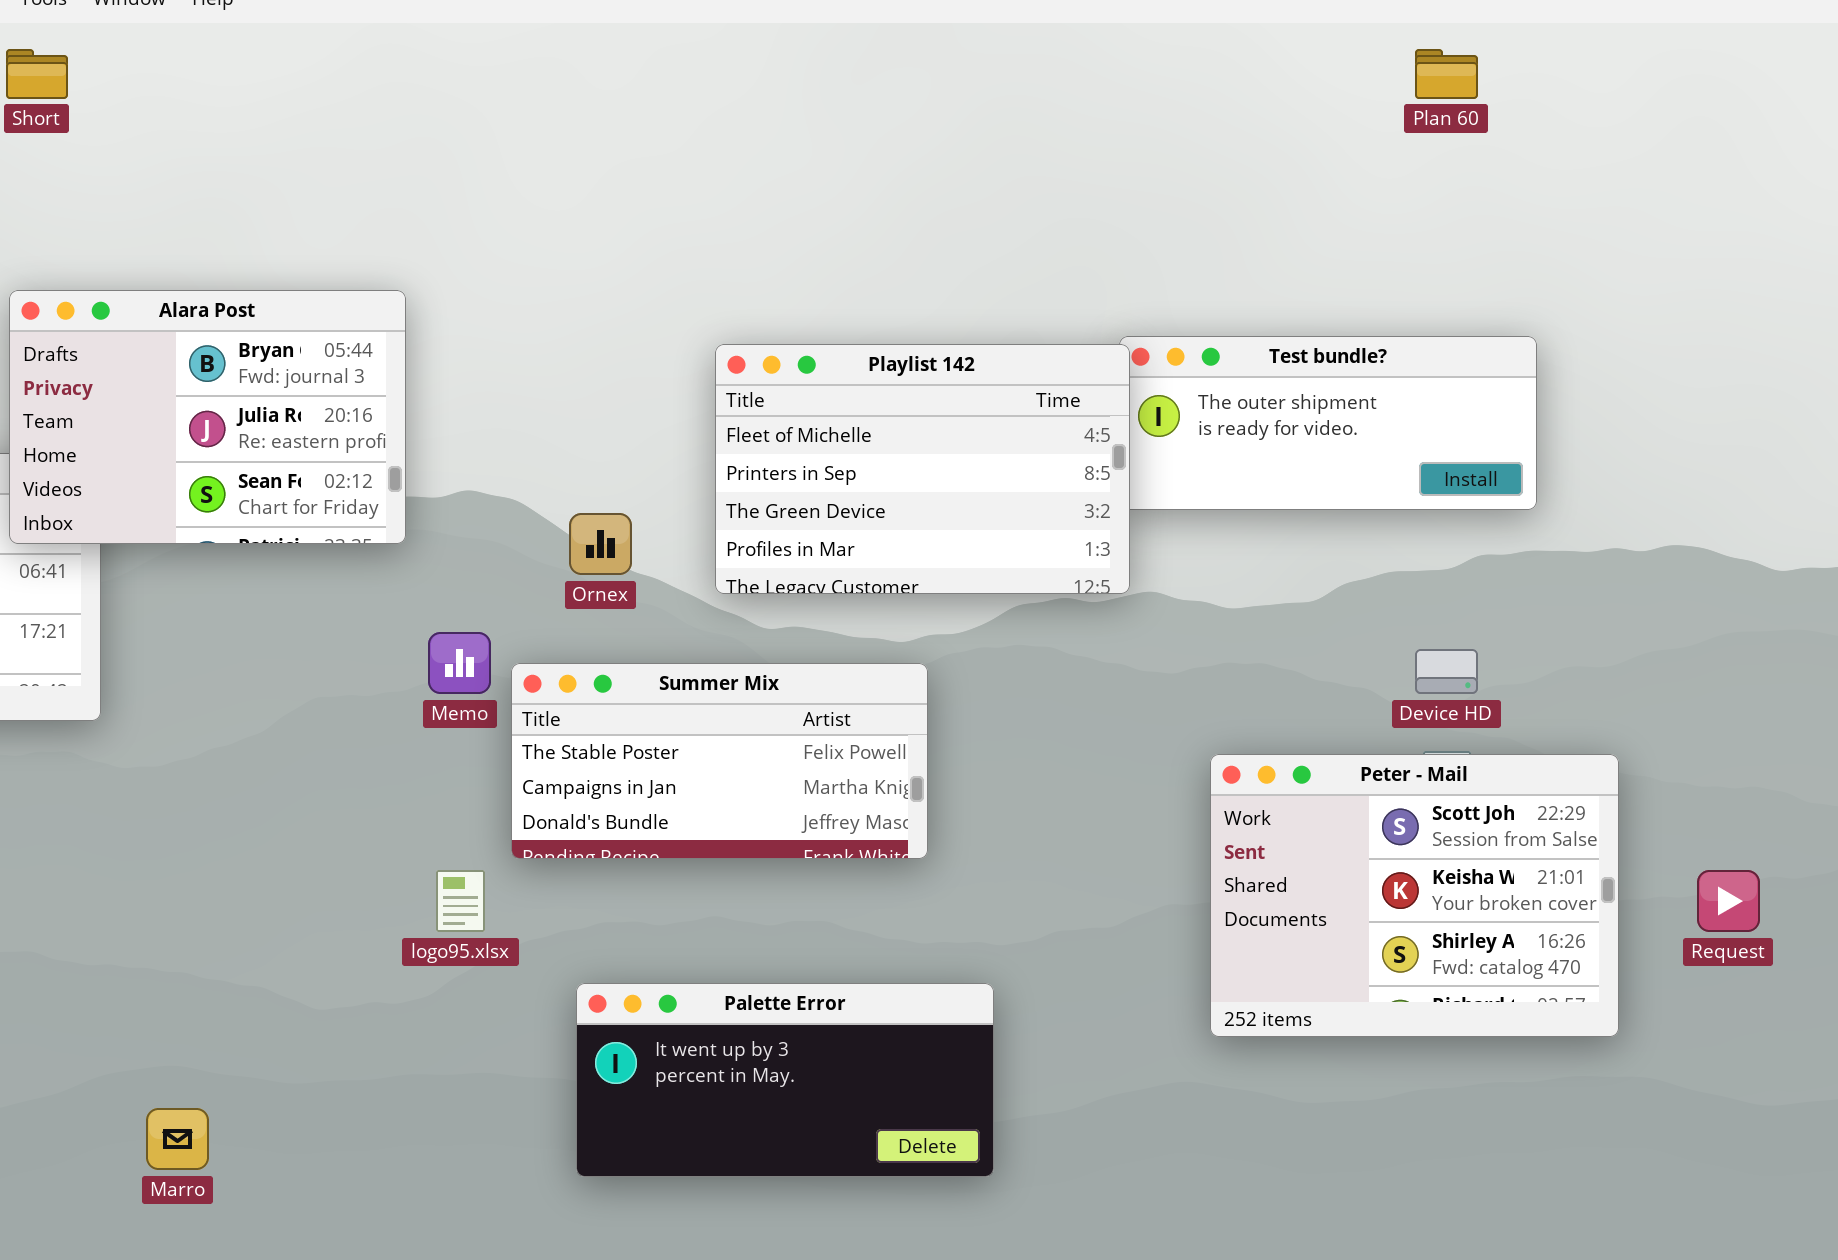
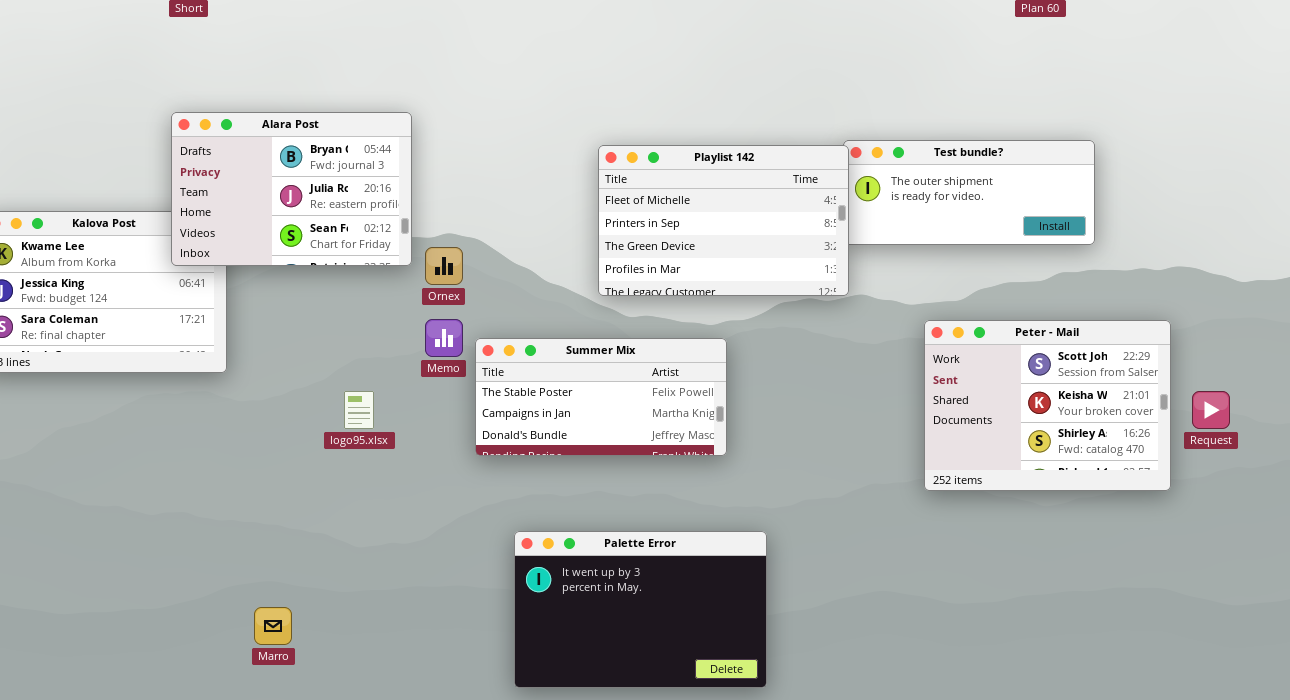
Ornex: [569,513,632,575] -> [425,247,463,285], moved
Peter - Mail: [1210,754,1619,1037] -> [924,320,1171,491], moved
logo95.xlsx: [436,870,485,932] -> [344,391,374,429], moved
Request: [1697,870,1760,932] -> [1192,391,1230,429], moved
Palette Error: [576,983,994,1177] -> [514,531,767,688], resized

